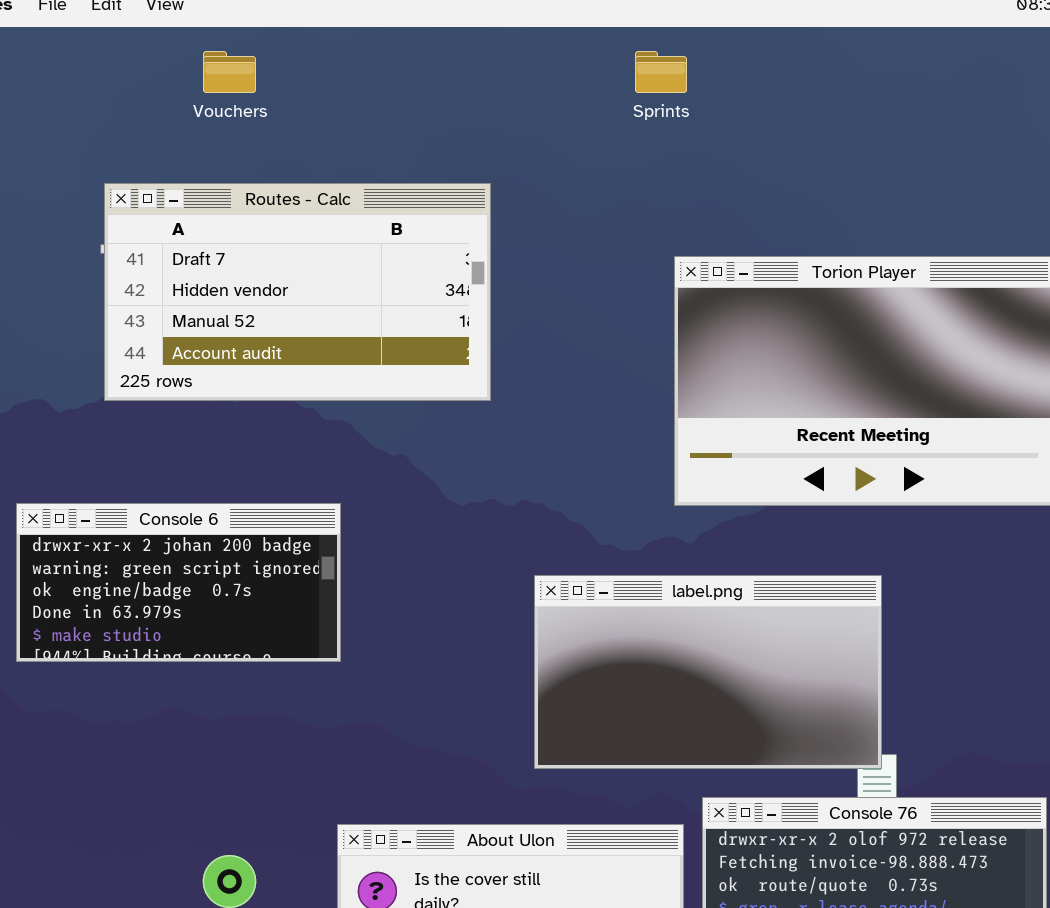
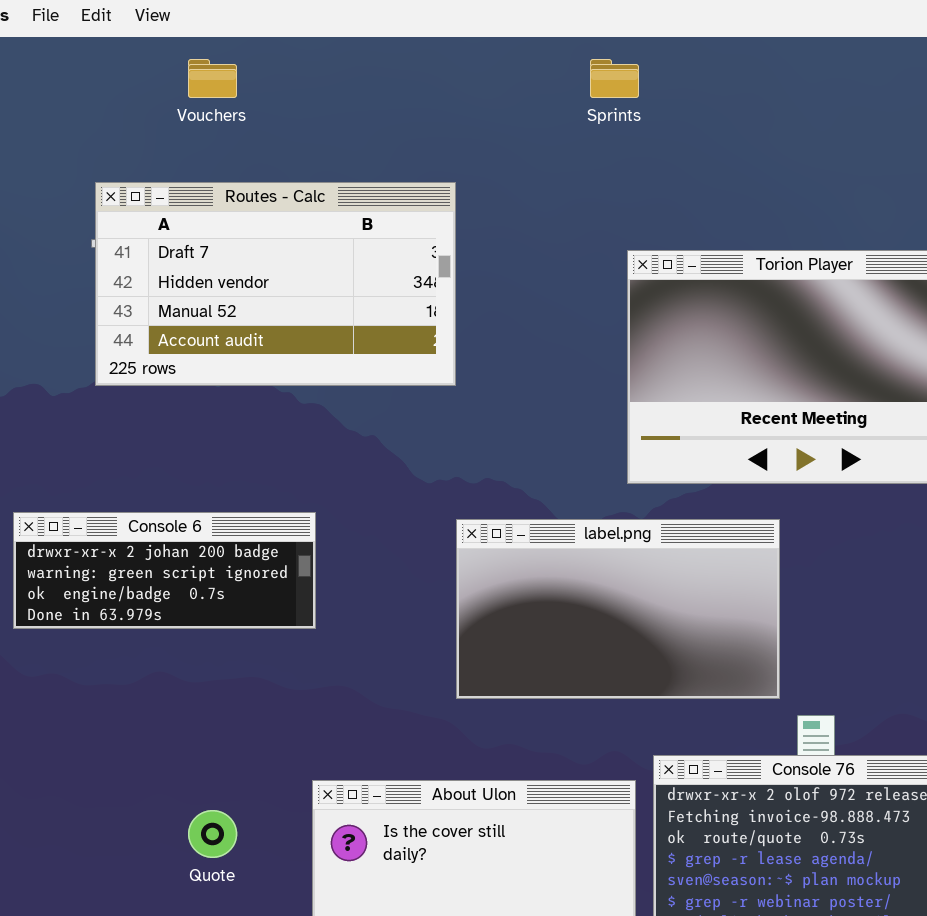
Console 6: [16,503,341,662] -> [13,512,316,629], resized
label.png: [534,575,882,769] -> [456,519,780,699], moved

